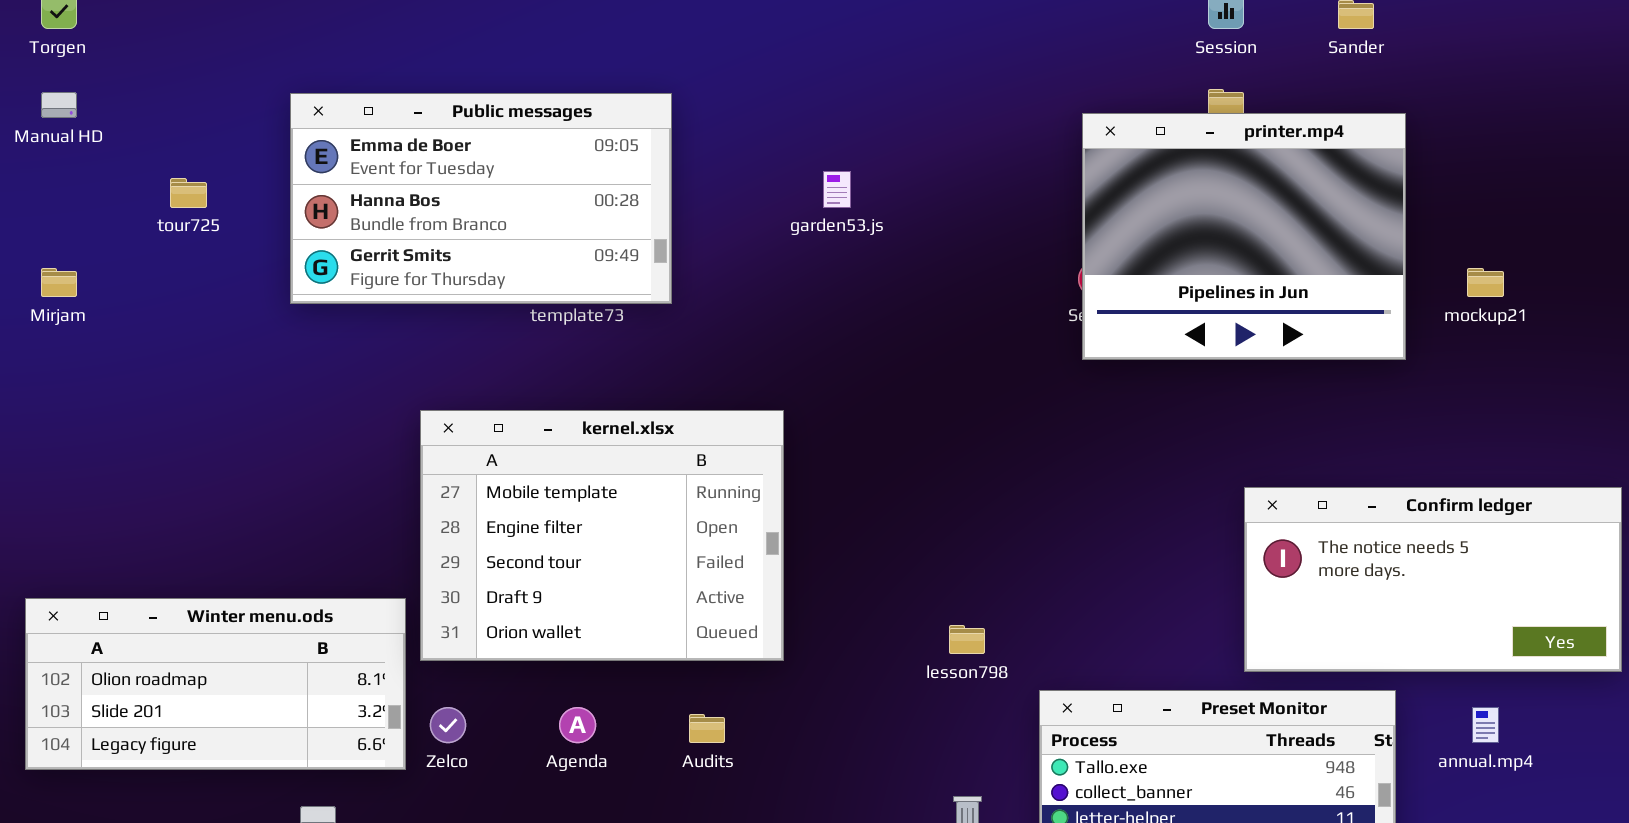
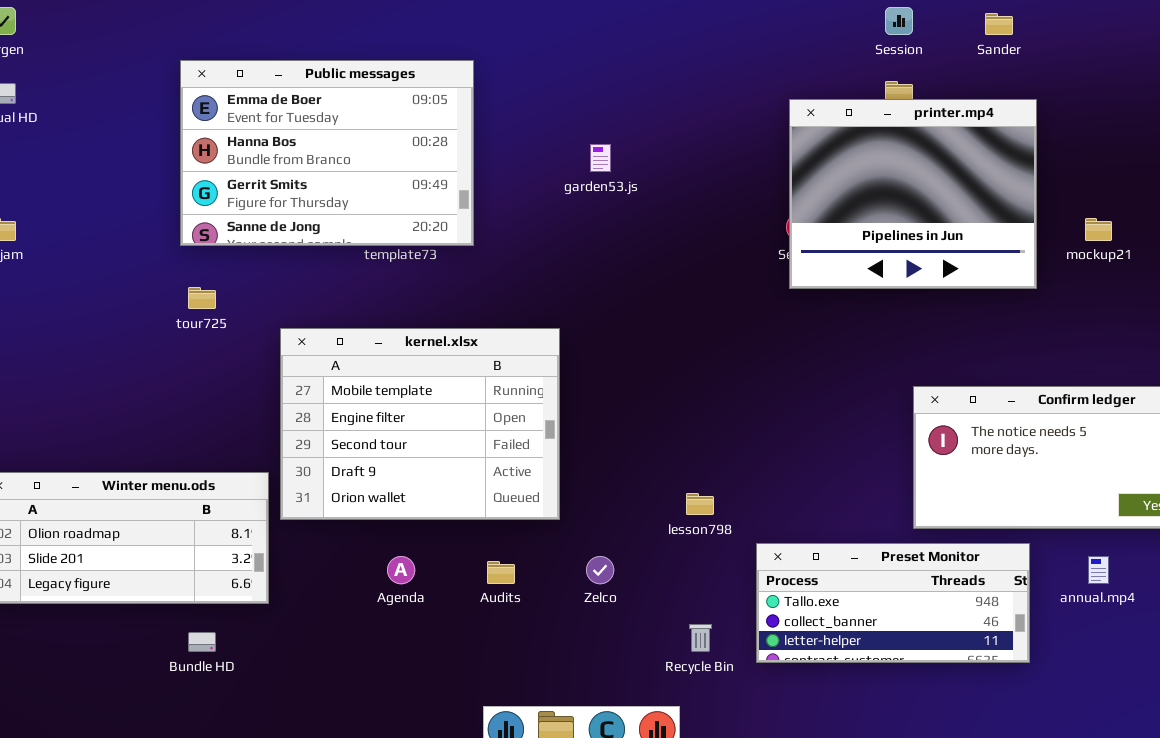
Public messages: [290,93,672,304] -> [180,60,474,246], resized
tour725: [170,178,207,208] -> [188,287,216,309], moved
Zelco: [430,707,466,743] -> [586,556,614,584], moved

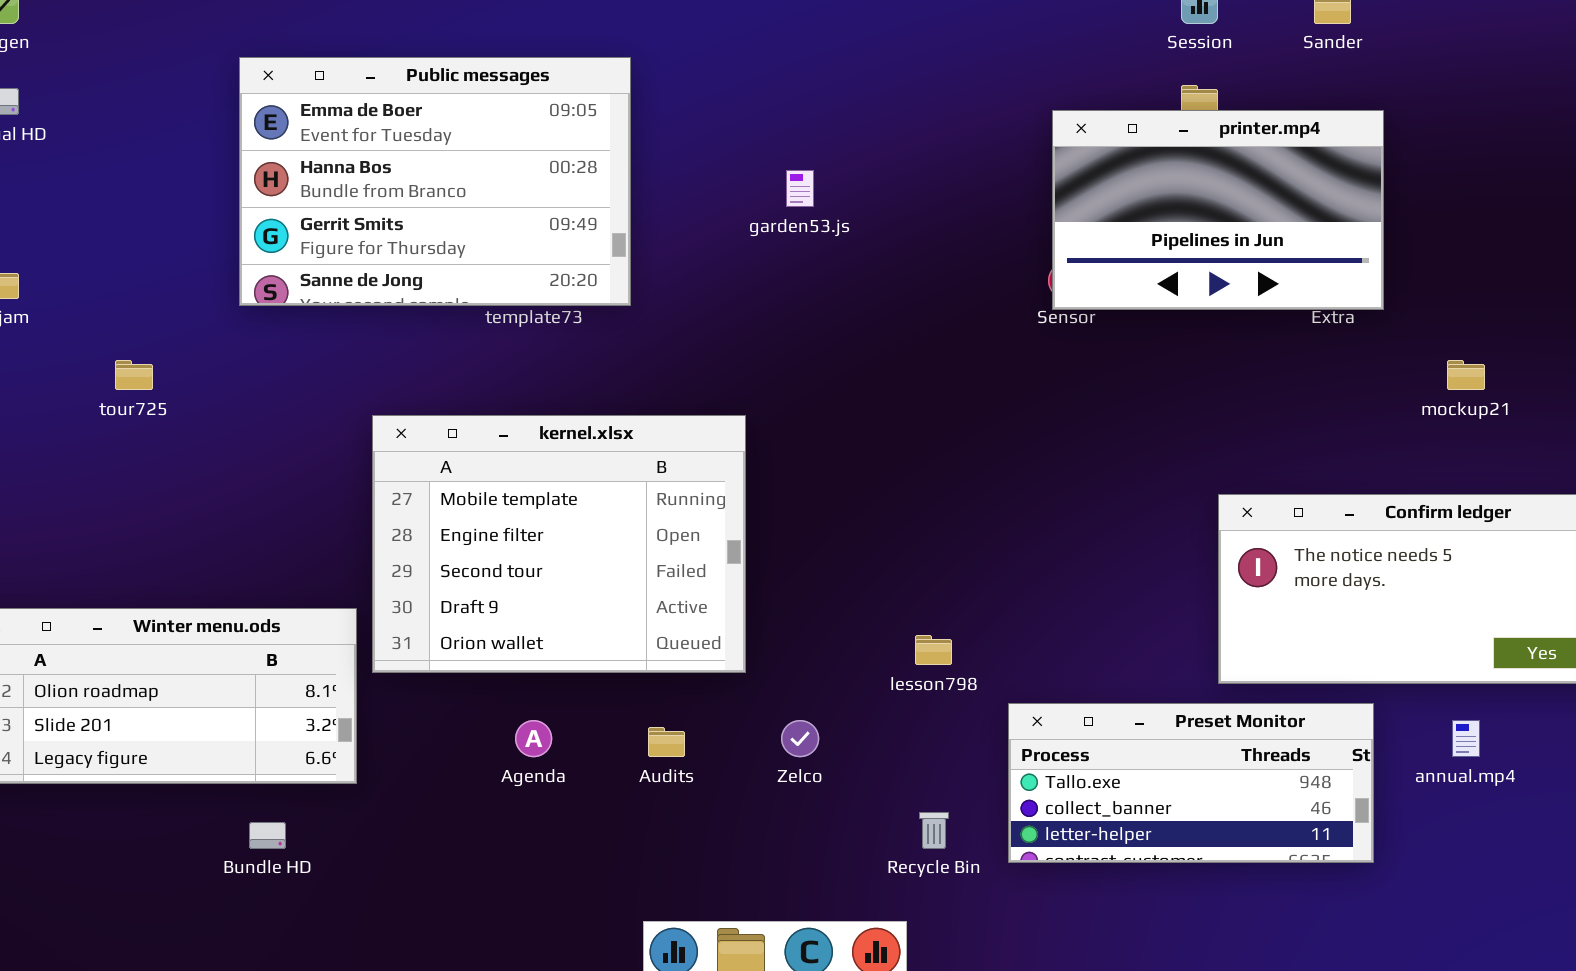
printer.mp4: [789,99,1037,289] -> [1052,110,1384,310], resized
mockup21: [1085,218,1112,241] -> [1447,360,1485,390], moved
tour725: [188,287,216,309] -> [115,360,153,390], moved

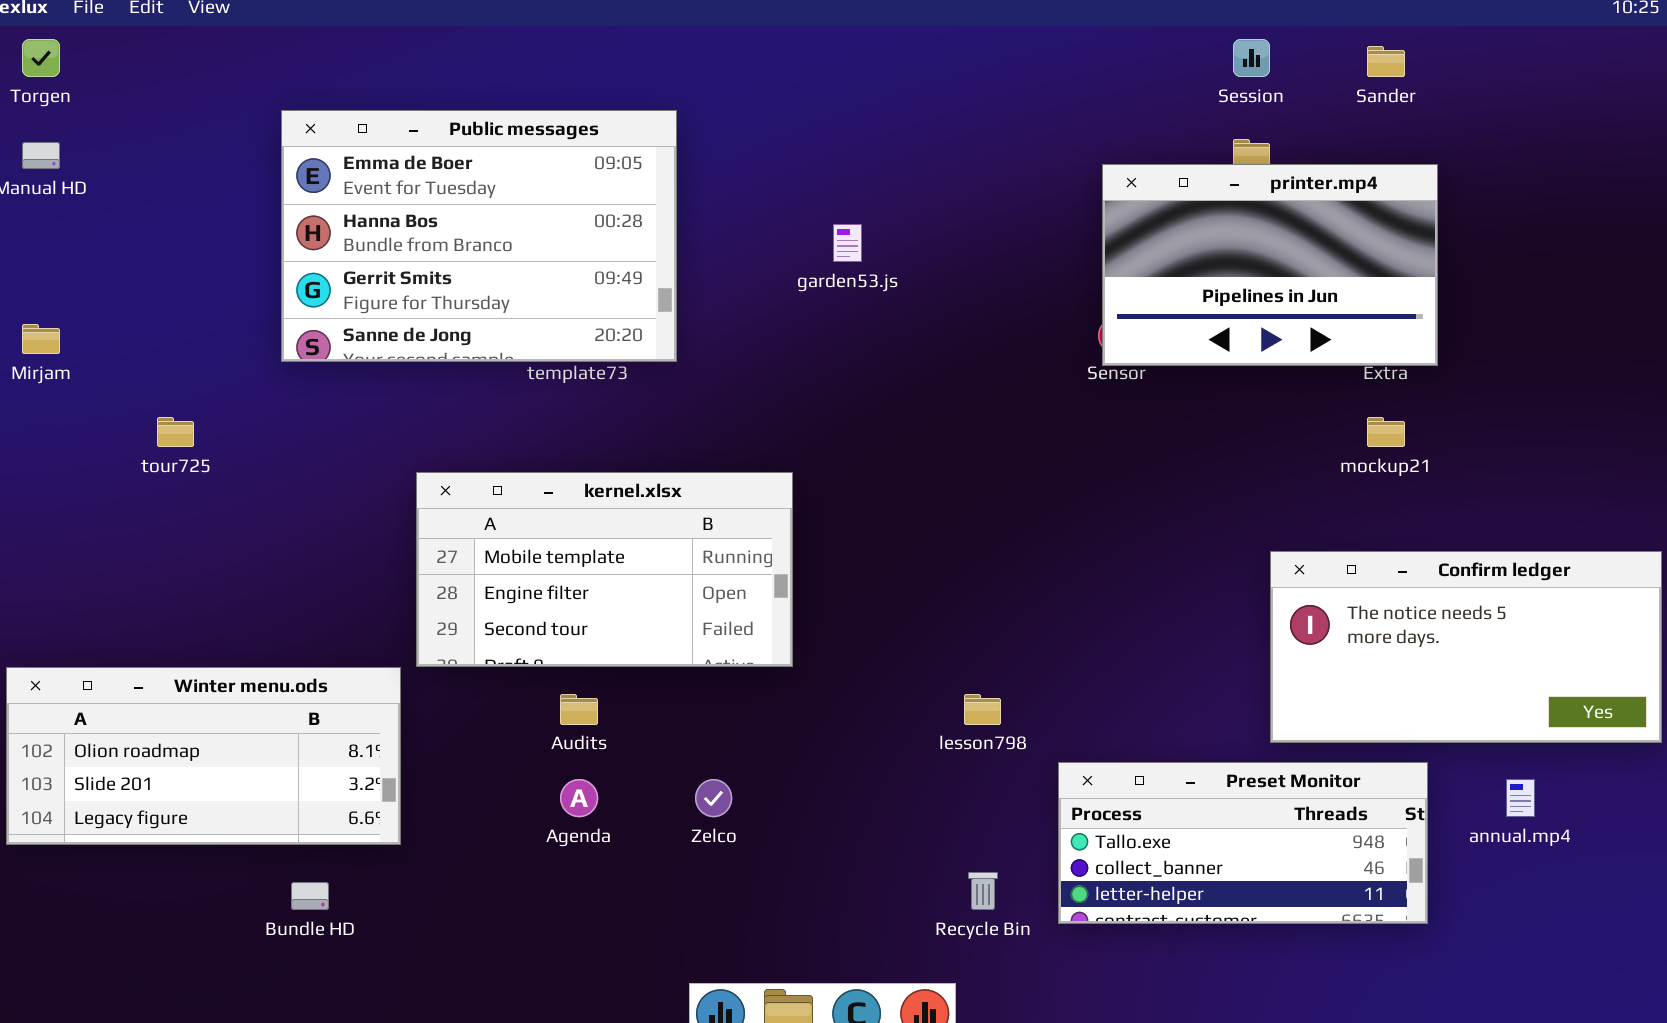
mockup21: [1447,360,1485,390] -> [1367,417,1405,447], moved
kernel.xlsx: [372,415,746,673] -> [416,472,793,667], resized
Zelco: [781,720,819,757] -> [695,779,732,817], moved
Audits: [648,727,685,757] -> [560,694,598,725], moved

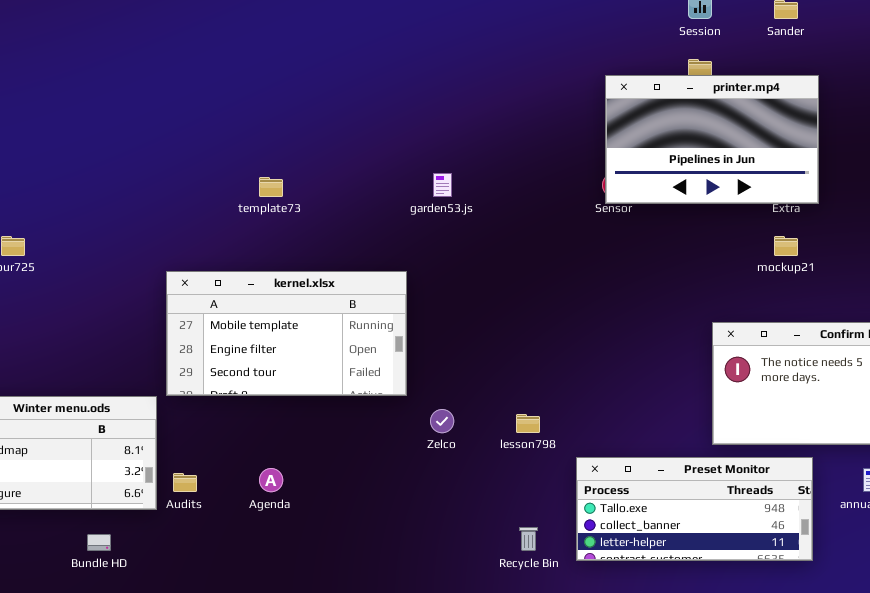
Public messages: [281,110,677,362] -> none, closed
garden53.js: [833,224,862,262] -> [433,173,452,197], moved
Audits: [560,694,598,725] -> [173,473,197,492], moved
Zelco: [695,779,732,817] -> [430,409,454,433], moved

